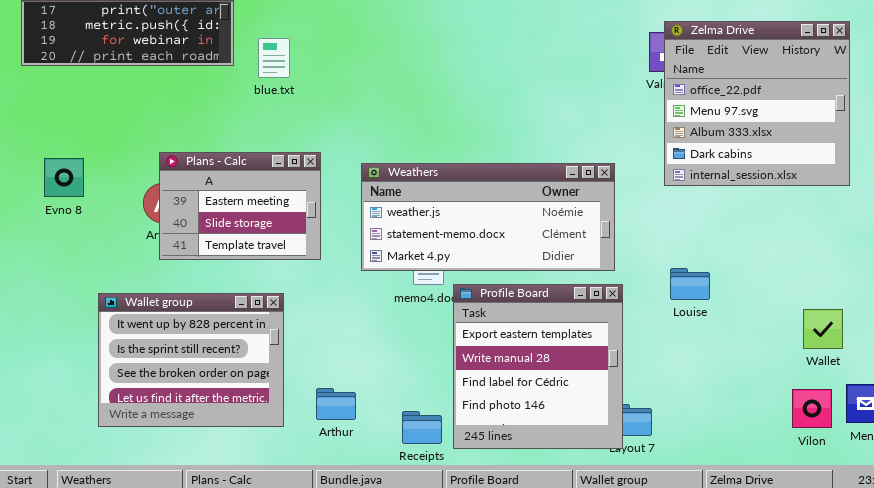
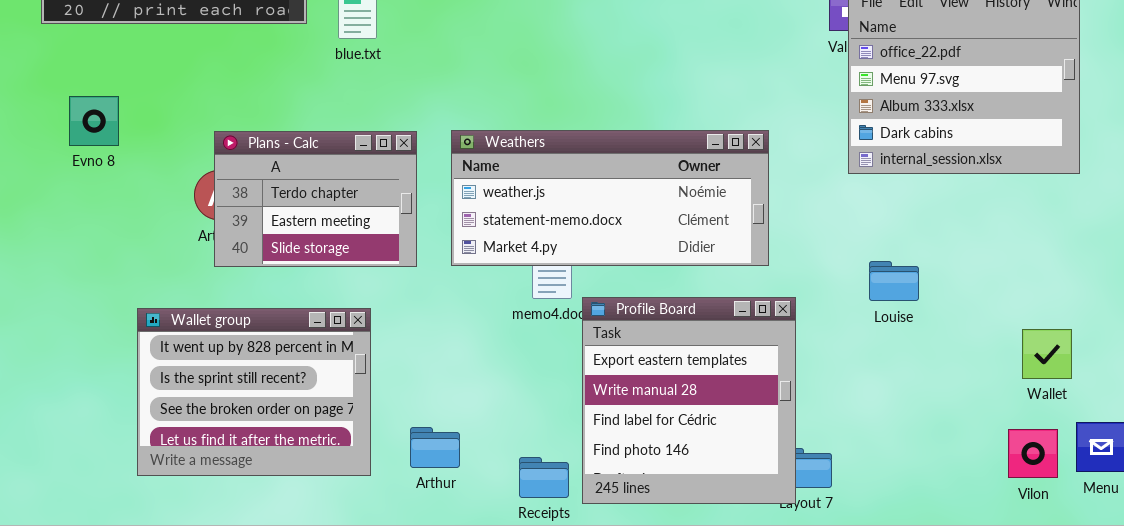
Plans - Calc: [159,152,321,260] -> [214,131,417,267], scrolled up 1 row
Evno 8: [44,158,84,197] -> [69,96,119,146], moved
Weathers: [361,163,615,271] -> [451,130,769,266], moved
Louise: [670,268,710,300] -> [869,261,919,301], moved

